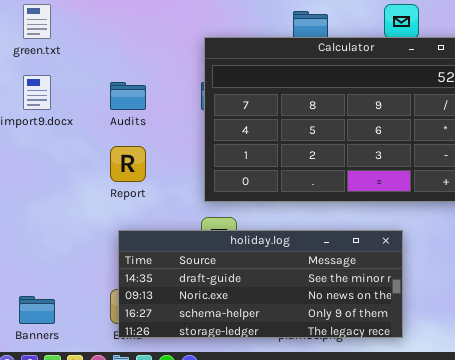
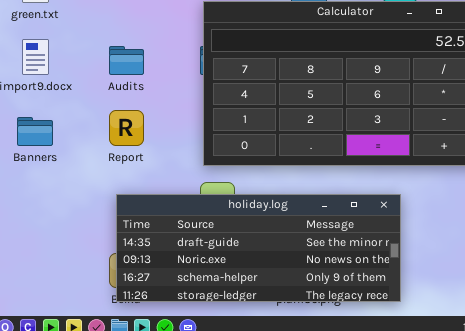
Banners: [19,296,55,324] -> [17,117,53,146], moved

